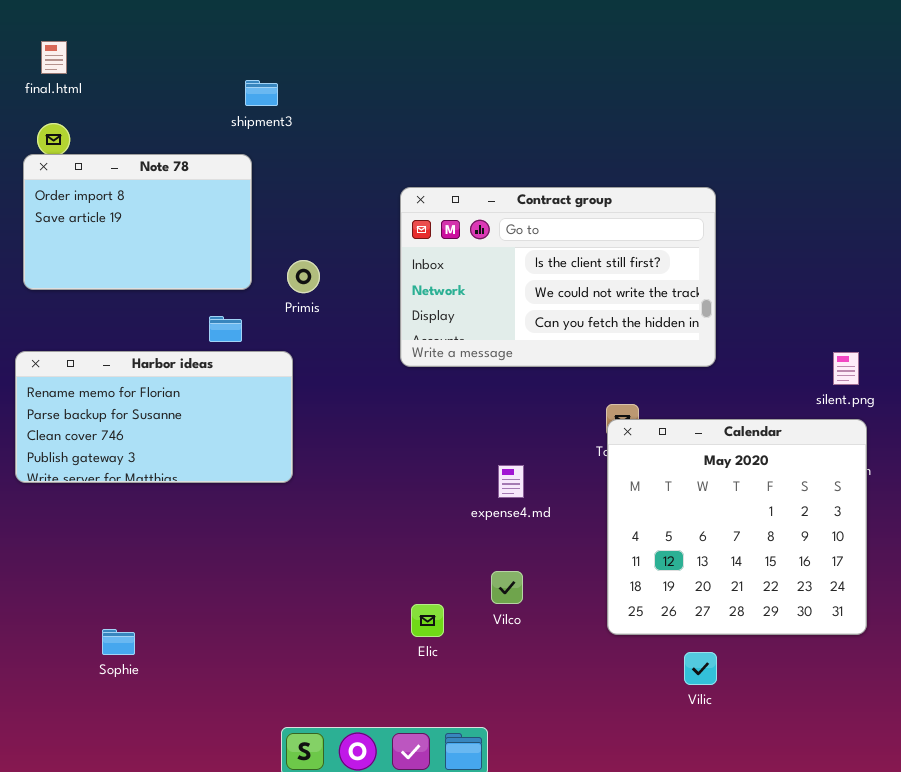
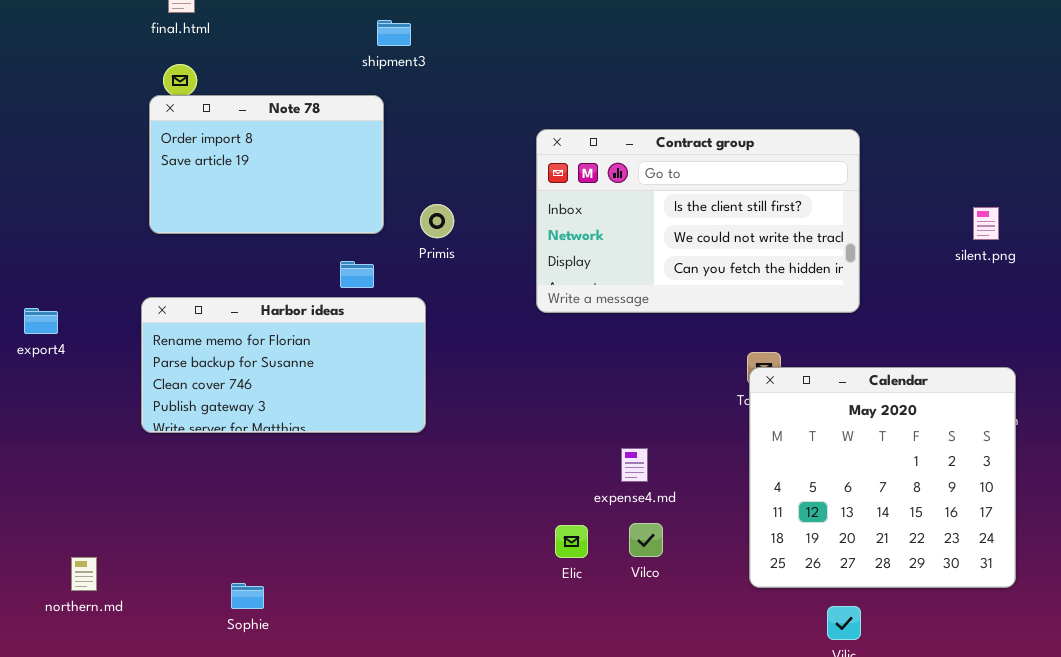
silent.png: [833,352,859,385] -> [973,207,999,240], moved
expense4.md: [498,465,524,498] -> [621,448,648,482], moved
Elic: [411,604,444,637] -> [555,525,588,558], moved

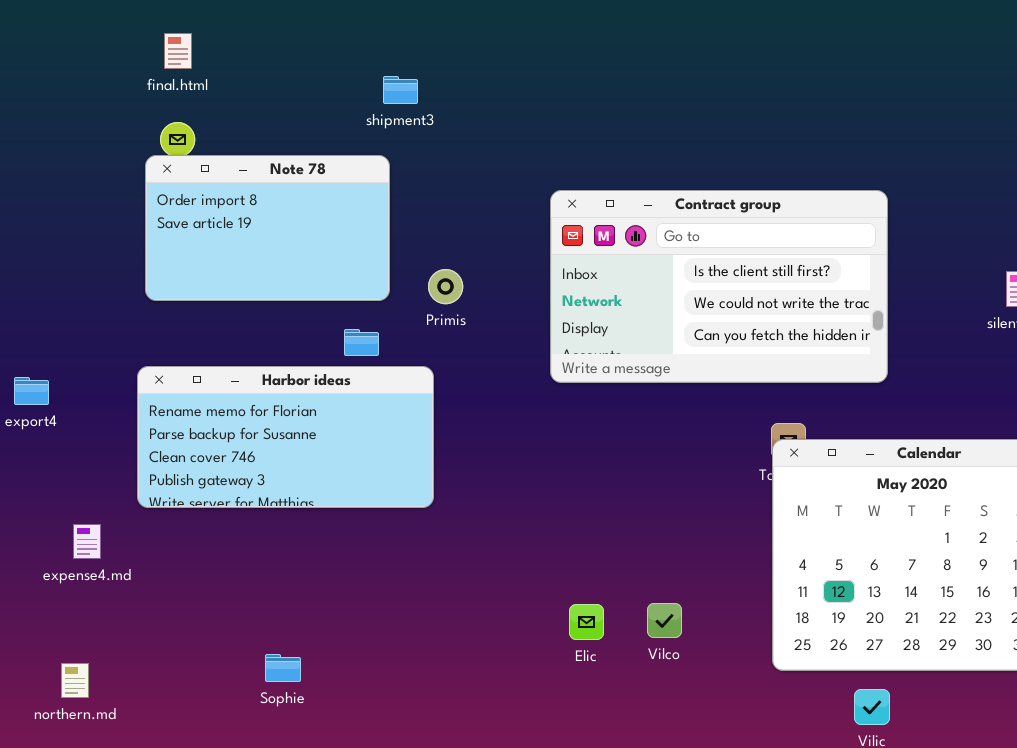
expense4.md: [621,448,648,482] -> [73,524,101,559], moved
northern.md: [71,557,97,591] -> [61,663,89,698], moved
Sophie: [231,583,264,609] -> [265,654,301,682], moved

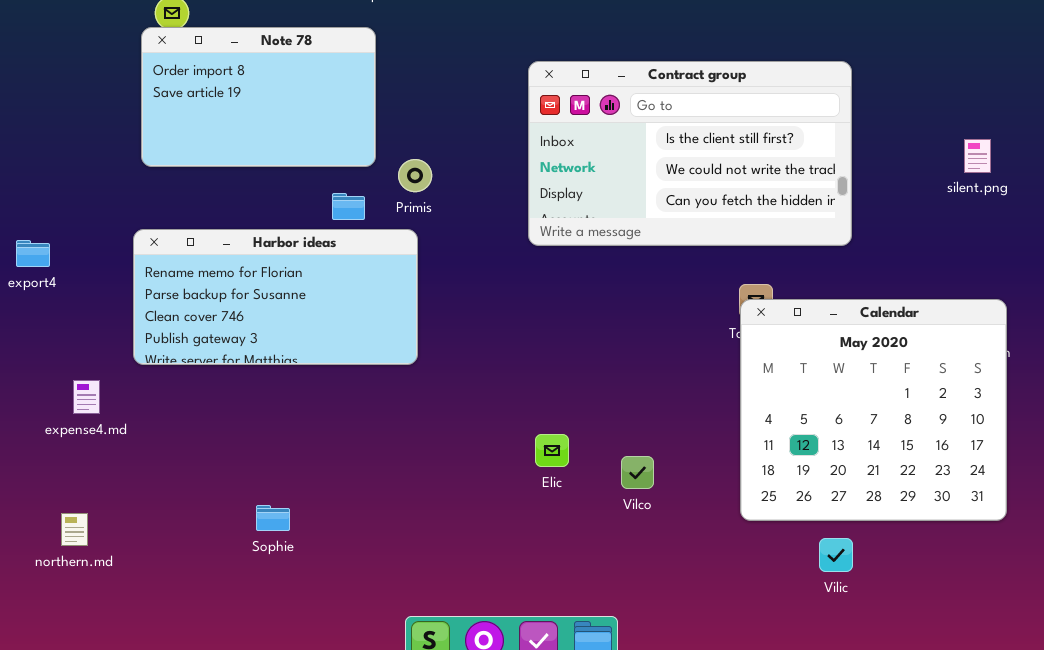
Primis: [428,269,463,304] -> [398,159,432,192], moved
Elic: [569,604,604,640] -> [535,434,569,467], moved

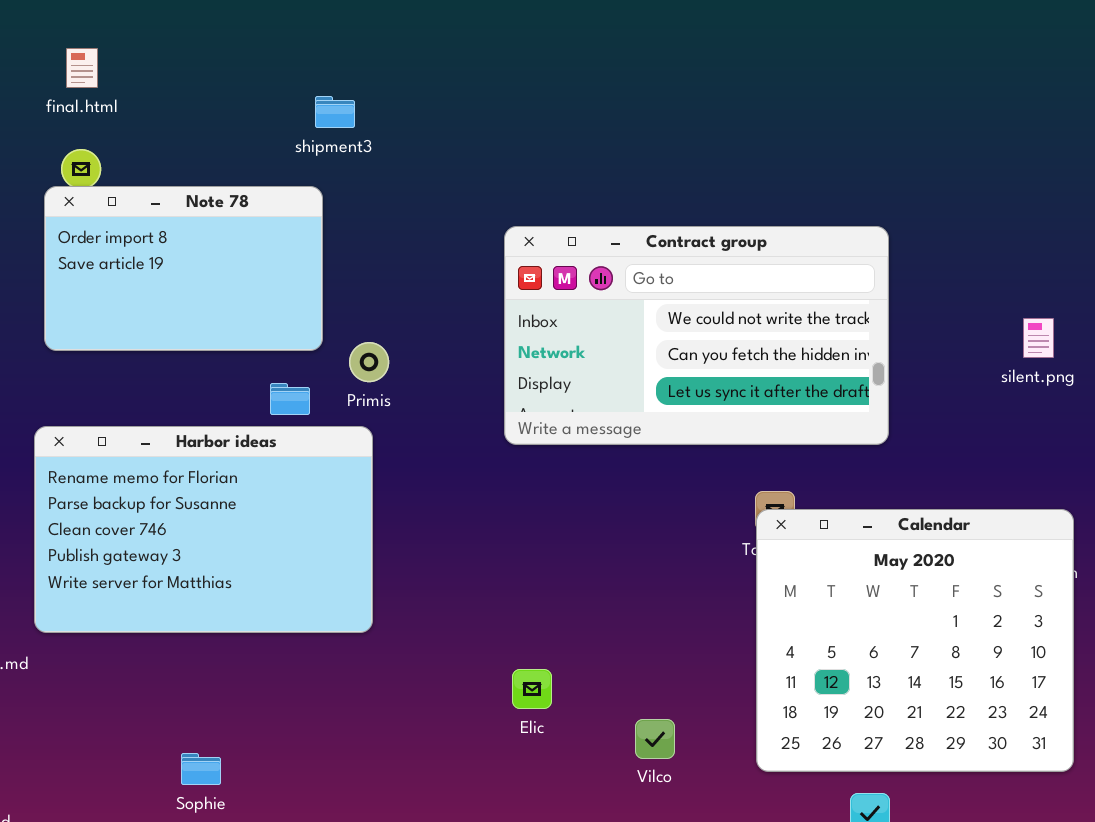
Contract group: [528,61,852,246] -> [504,226,889,445], scrolled down 1 row
Harbor ideas: [133,229,418,365] -> [34,426,373,633], resized
Vilco: [621,456,654,489] -> [635,719,675,759], moved

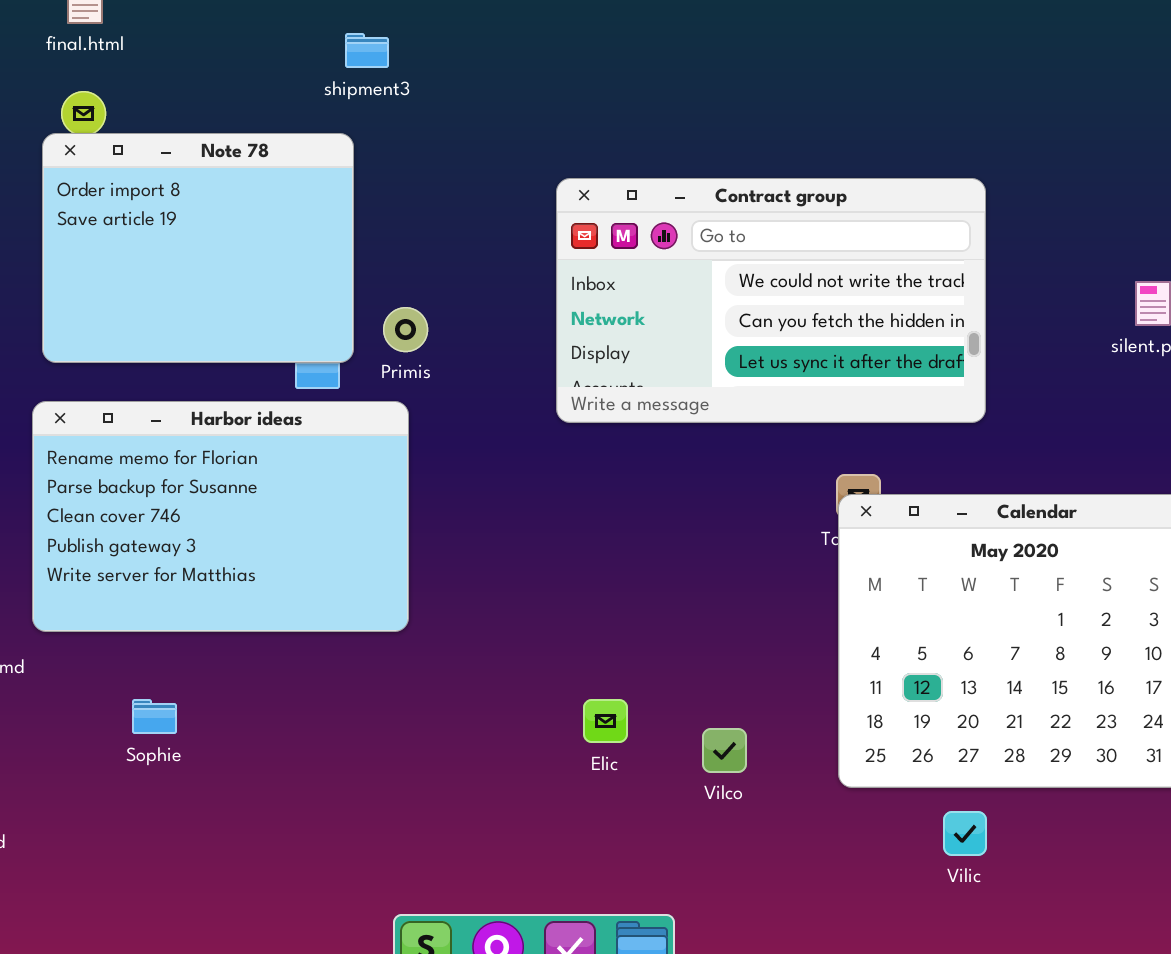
Note 78: [44,186,323,351] -> [42,133,354,363], resized
Elic: [512,669,552,709] -> [583,699,628,743], moved
Sophie: [181,753,221,785] -> [132,699,177,734], moved

